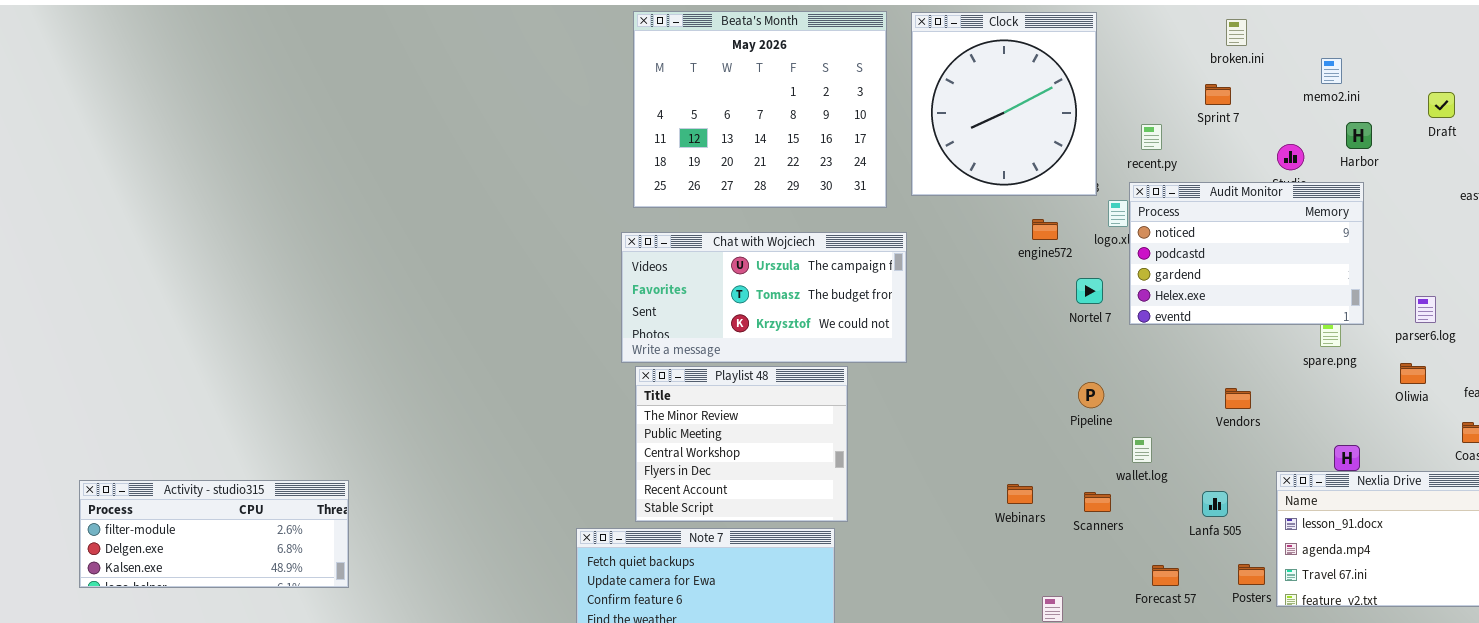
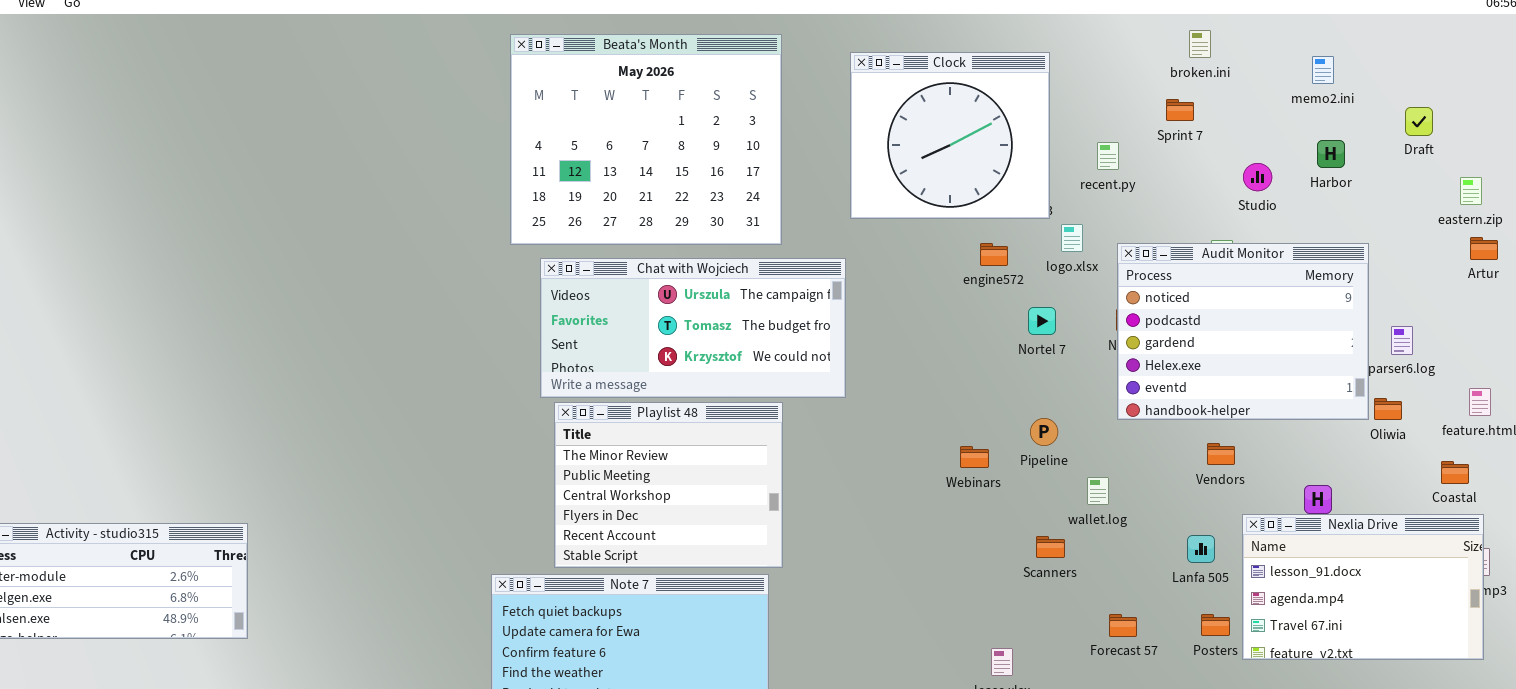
Beata's Month: [633,11,887,208] -> [510,34,782,245], moved
Clock: [911,12,1097,196] -> [850,52,1050,219], resized
memo2.ini: [1321,58,1342,84] -> [1312,56,1334,84], moved
Audit Monitor: [1129,182,1364,325] -> [1117,243,1369,420], moved, resized
Vendors: [1225,388,1251,409] -> [1207,443,1235,465], moved
Webinars: [1007,484,1033,504] -> [960,446,989,468], moved
Lanfa 505: [1202,491,1228,517] -> [1187,535,1215,563], moved

